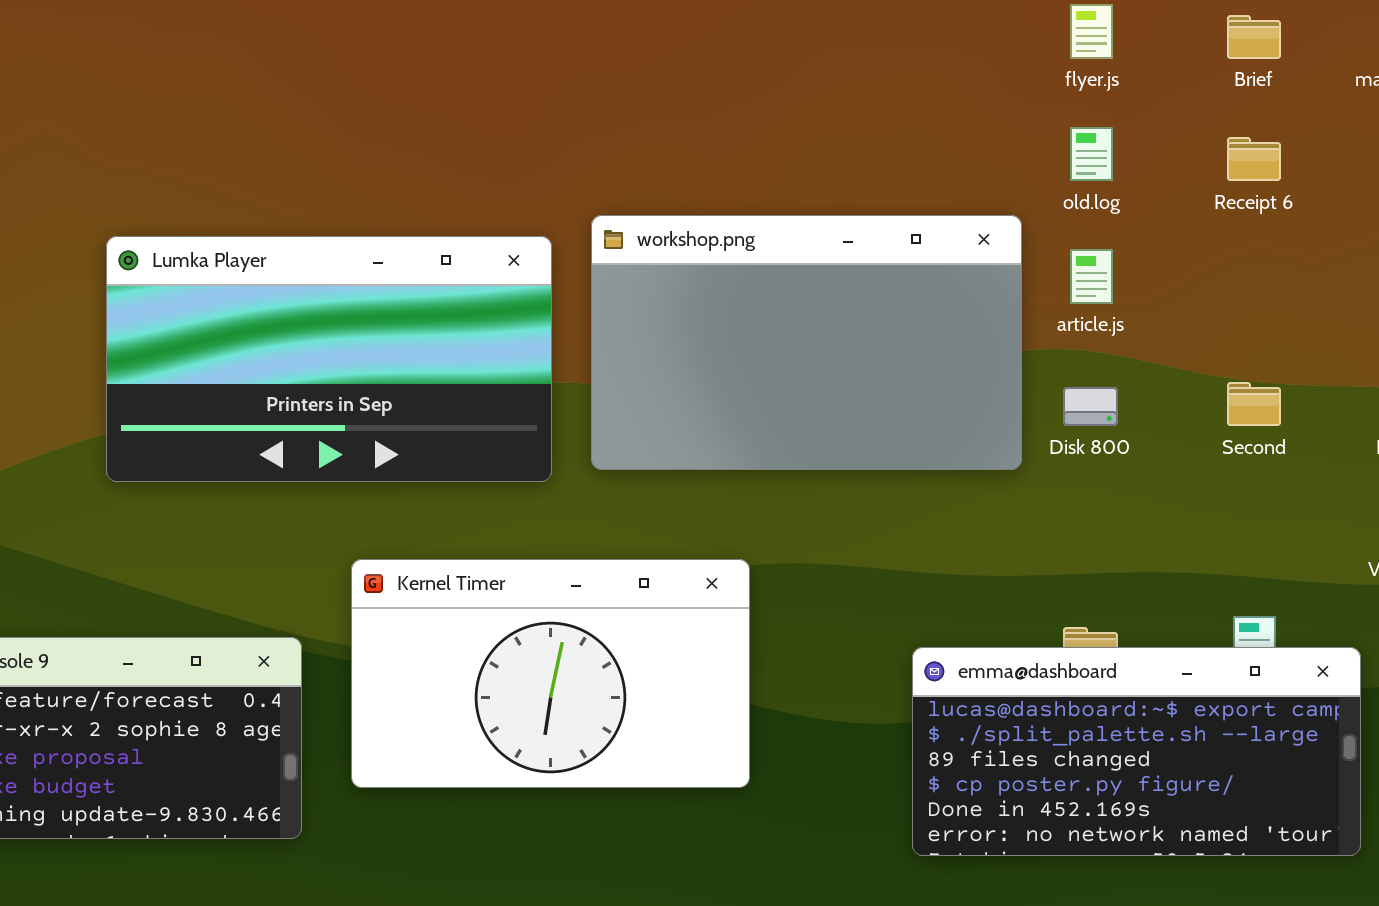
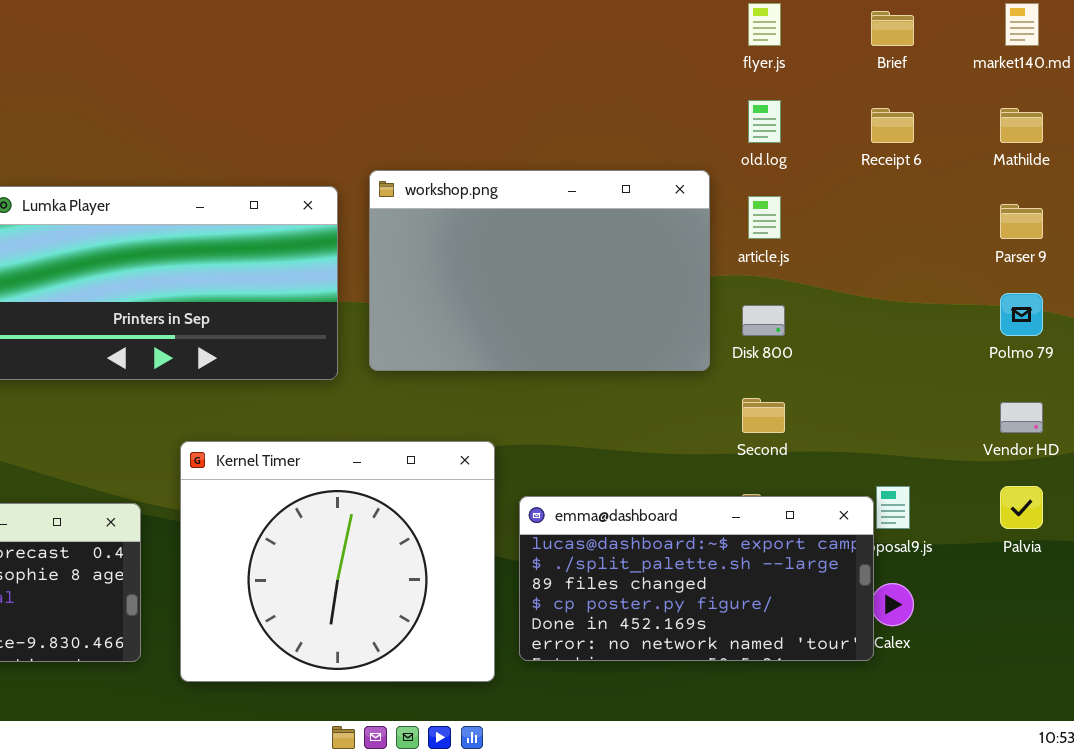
Second: [1227,382,1281,426] -> [742,398,785,433], moved
Kernel Timer: [351,559,750,788] -> [180,441,495,682], resized
emma@dashboard: [912,647,1361,856] -> [519,496,874,661], moved

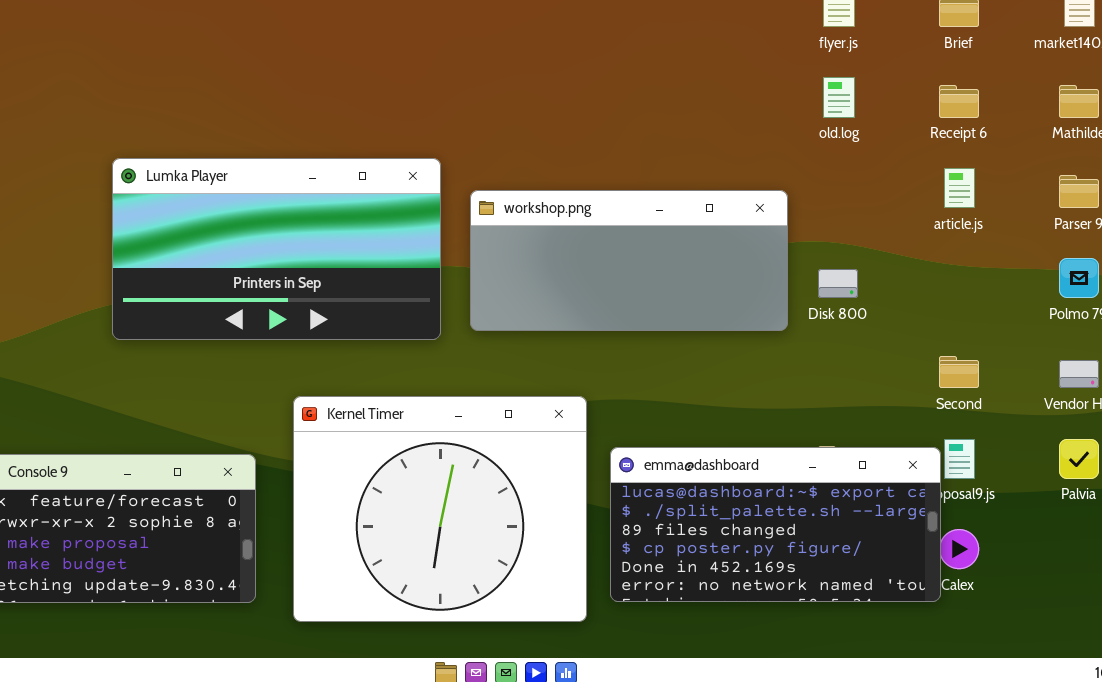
workshop.png: [369,170,710,371] -> [470,190,788,331], resized
article.js: [748,196,781,239] -> [944,168,975,208], moved
Second: [742,398,785,433] -> [939,356,979,388], moved

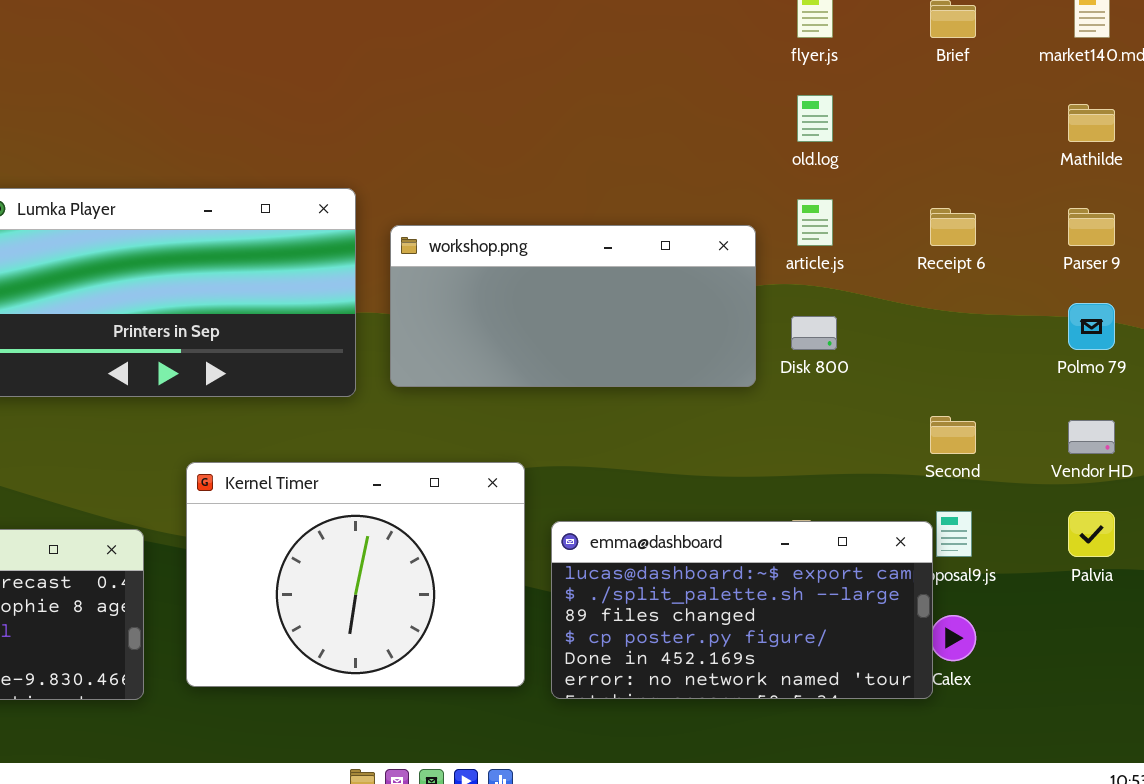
Receipt 6: [939,85,979,118] -> [930,208,976,246], moved
article.js: [944,168,975,208] -> [797,199,833,246], moved
Kernel Timer: [293,396,587,622] -> [186,462,525,687], resized

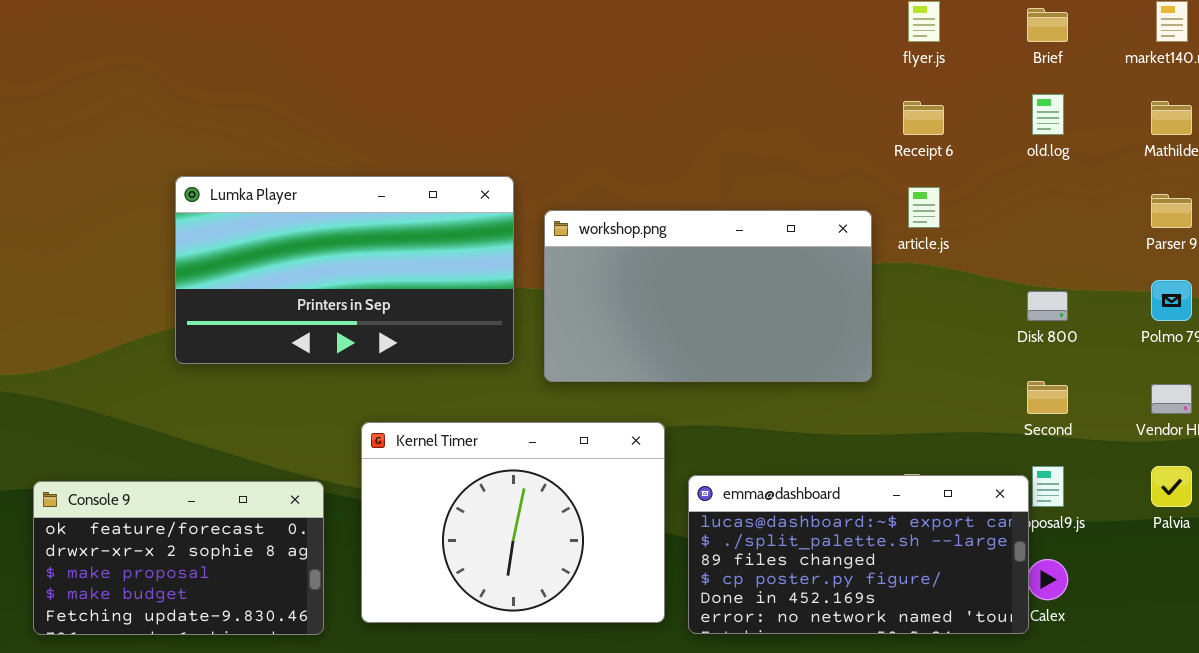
old.log: [797,95,833,142] -> [1032,94,1064,135], moved
Receipt 6: [930,208,976,246] -> [903,101,944,135], moved
workshop.png: [390,225,756,387] -> [544,210,872,382], resized
Disk 800: [791,316,837,350] -> [1027,291,1068,321], moved

